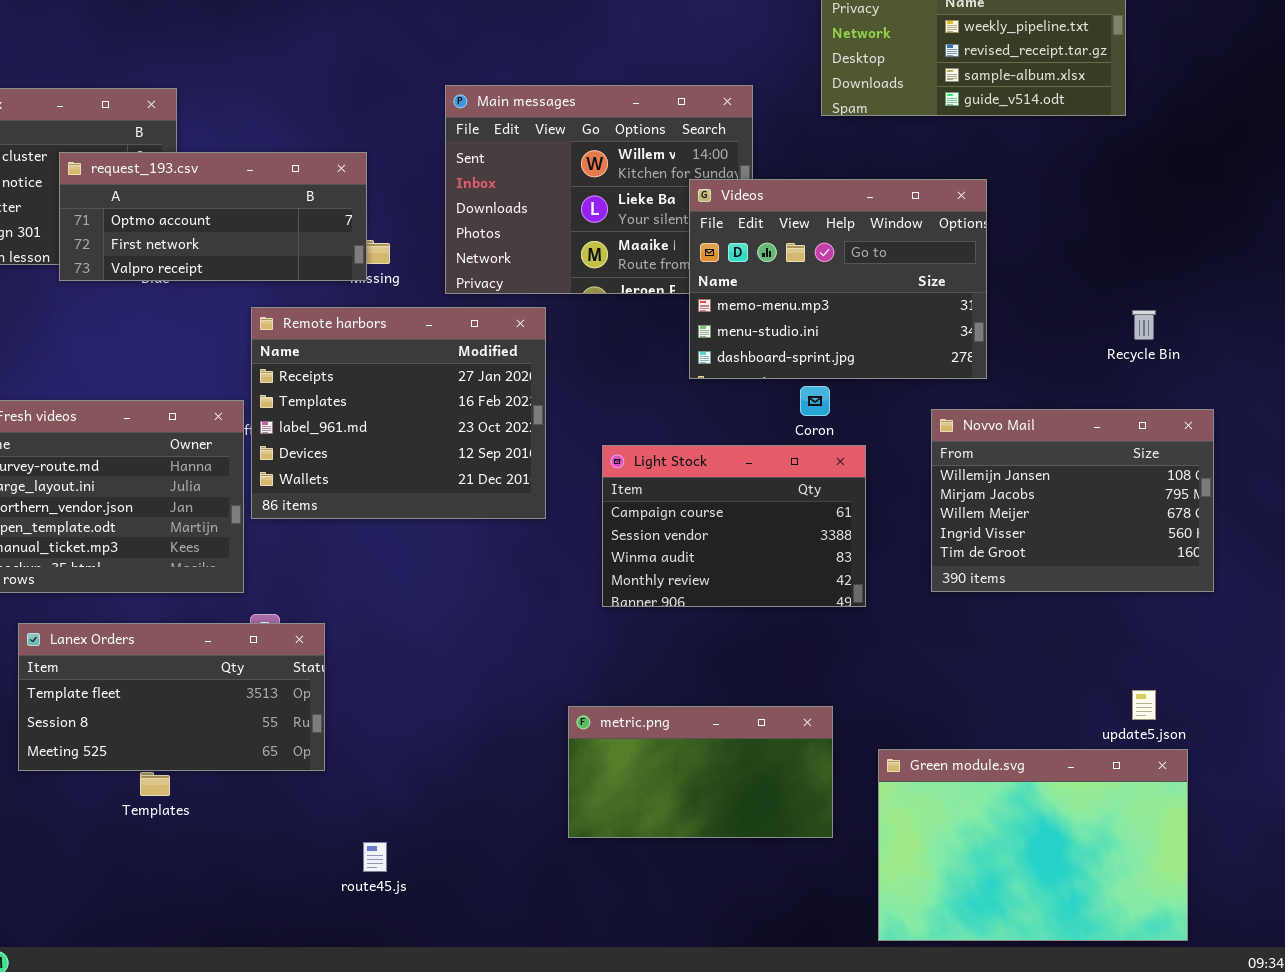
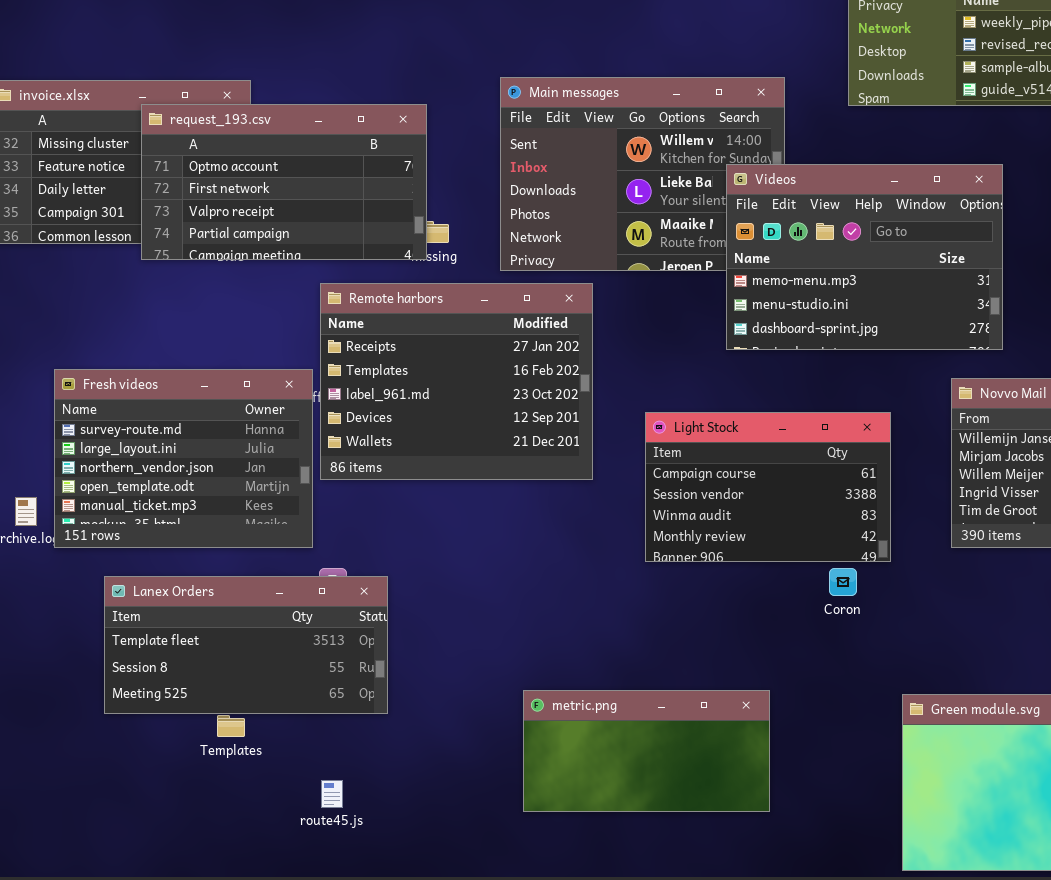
request_193.csv: [59,152,367,281] -> [141,104,427,260], resized
Coron: [800,386,830,416] -> [829,568,857,596], moved
metric.png: [568,706,833,838] -> [523,690,770,812], moved
route45.js: [363,842,387,872] -> [321,780,343,808], moved

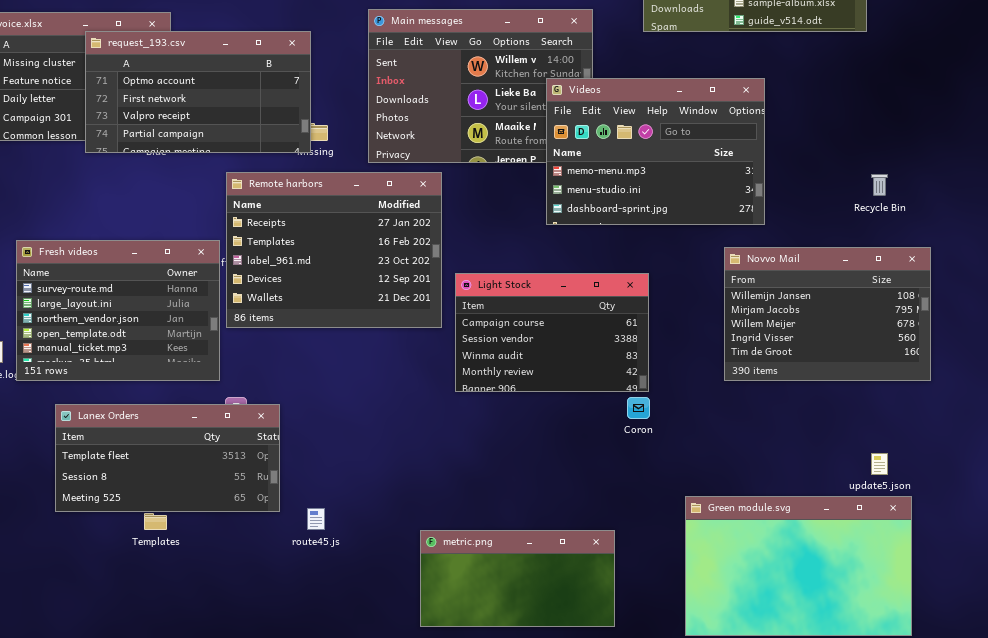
Light Stock: [645,412,891,562] -> [455,273,649,392], moved
metric.png: [523,690,770,812] -> [420,530,615,627], moved
route45.js: [321,780,343,808] -> [307,508,325,530], moved

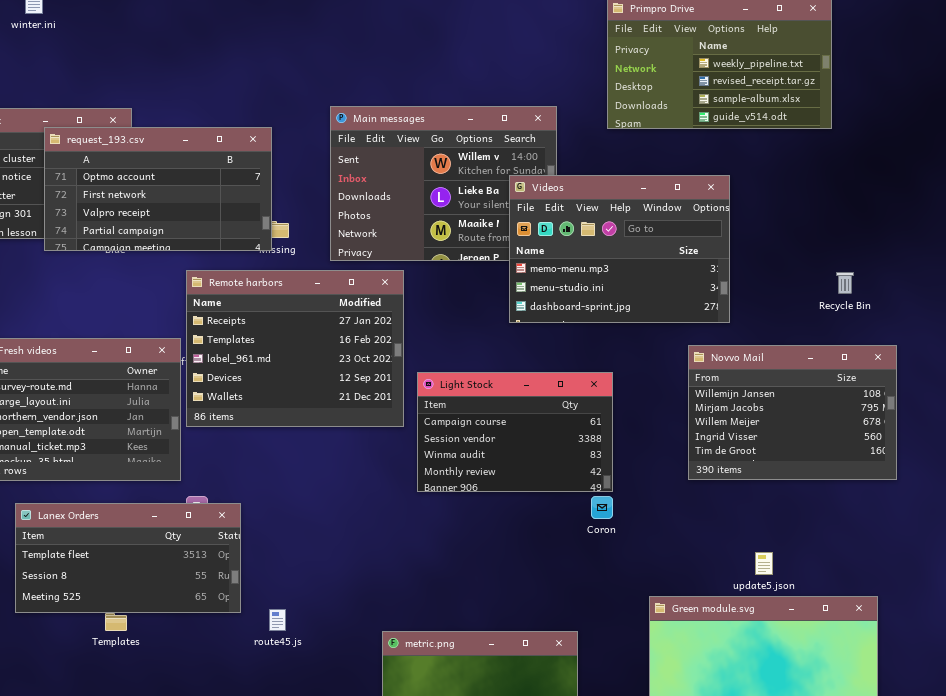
update5.json: [871,453,888,475] -> [755,552,773,575], moved

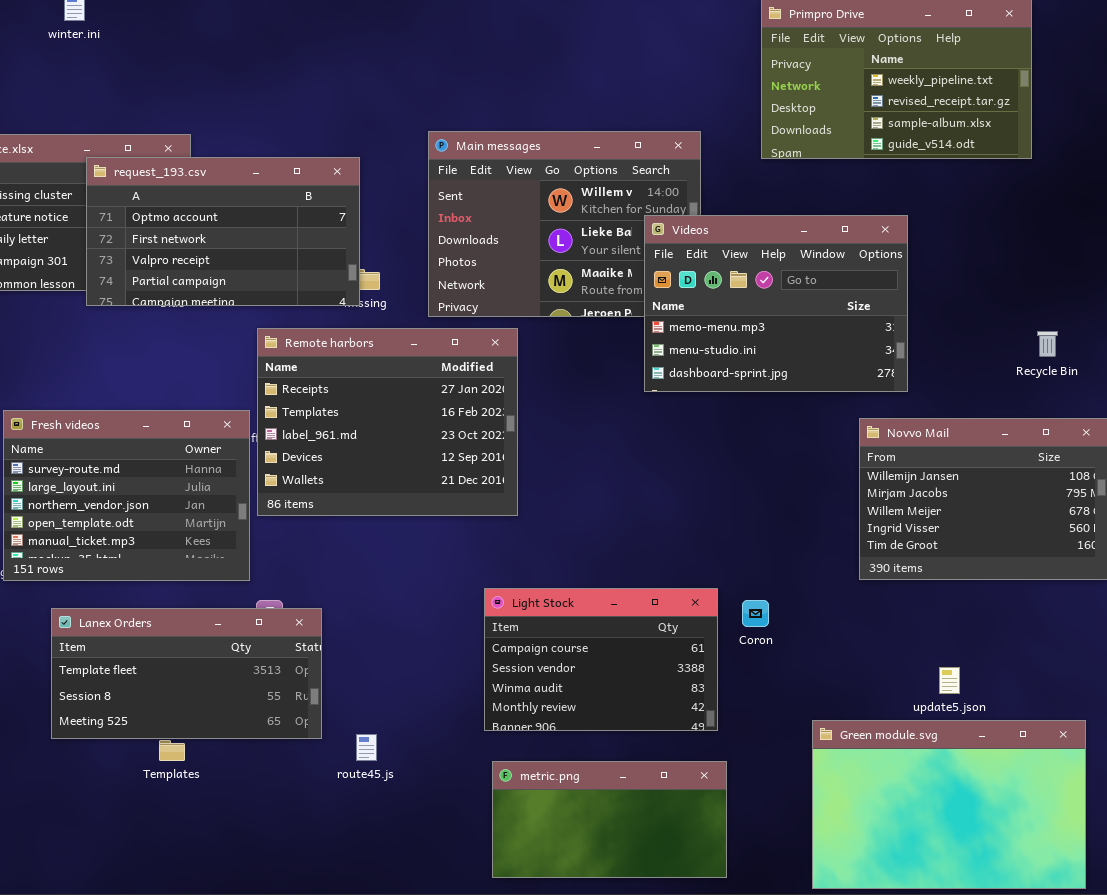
Light Stock: [417,372,613,492] -> [484,588,718,731], moved

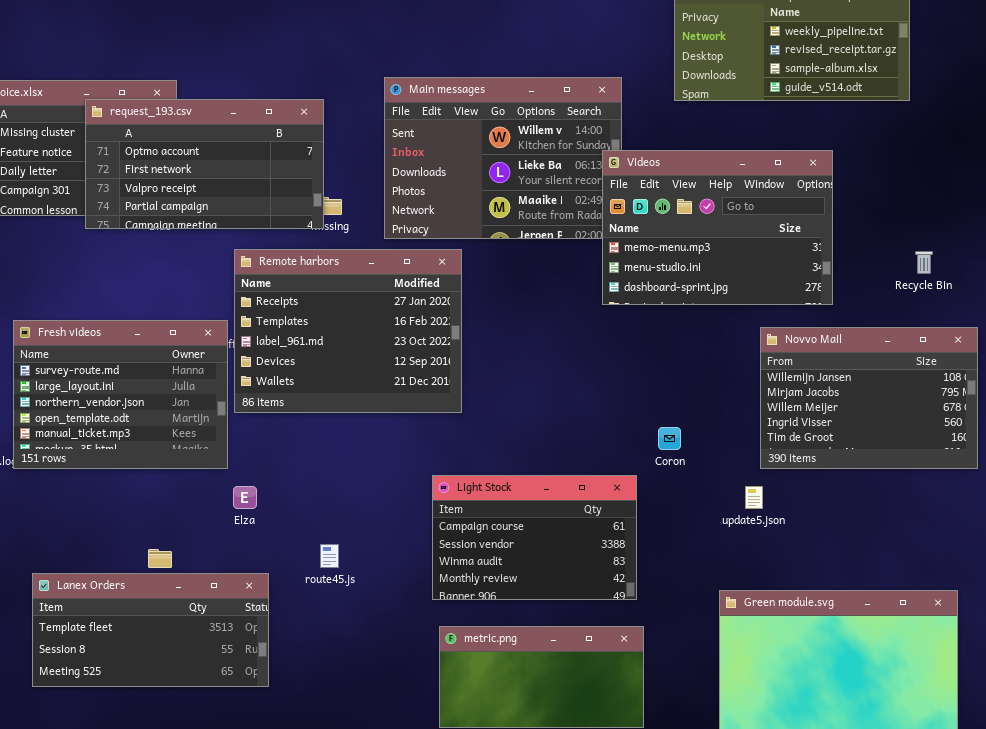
Videos: [644,215,908,392] -> [602,150,833,305], moved
Coron: [742,600,769,627] -> [658,427,681,450], moved
Lanex Orders: [51,608,322,739] -> [32,573,269,687], moved
update5.json: [939,667,960,694] -> [745,486,763,509], moved
route45.js: [356,734,377,761] -> [320,544,339,568], moved

